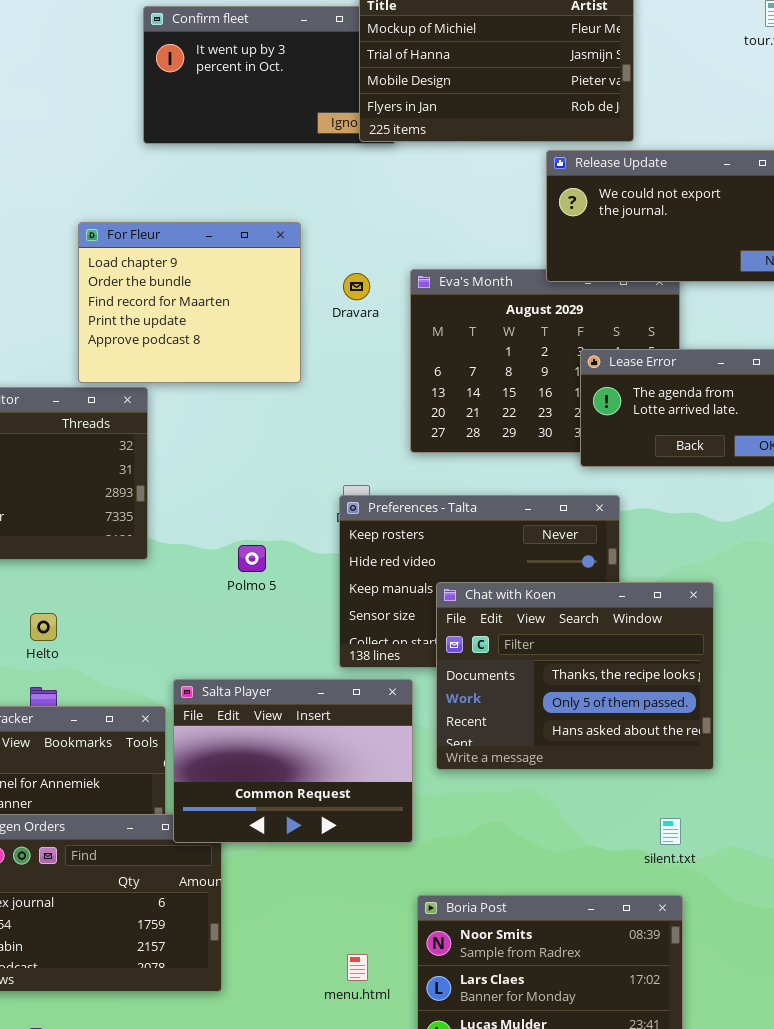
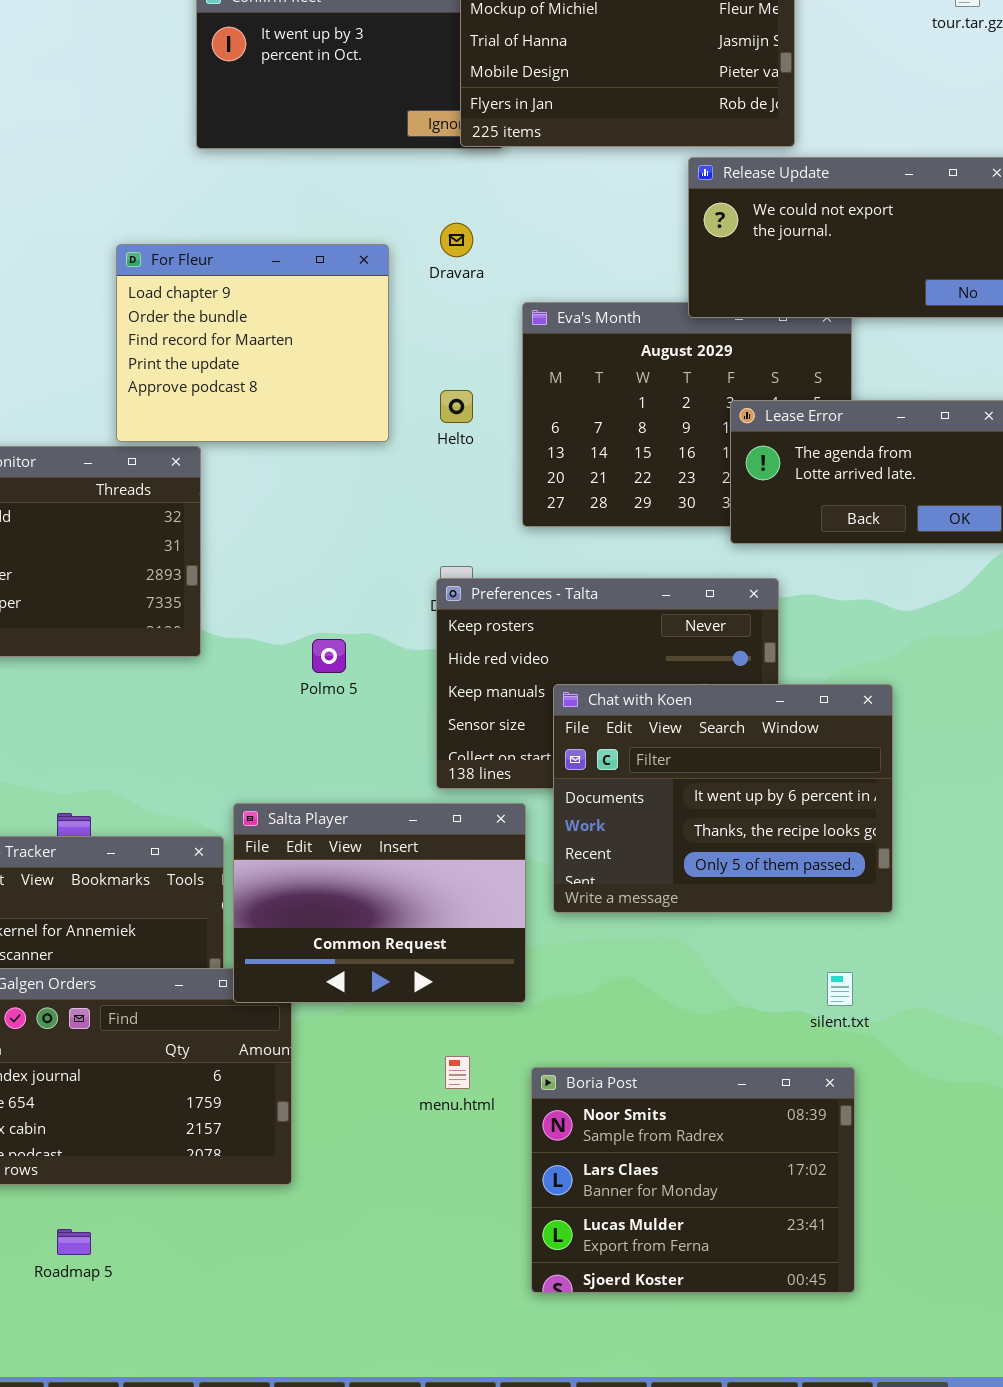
Dravara: [343,273,370,300] -> [440,223,473,257], moved
Chat with Koen: [436,582,714,770] -> [553,684,893,913], scrolled up 1 row
Helto: [30,613,57,641] -> [440,390,473,423], moved
menu.html: [347,954,368,981] -> [445,1056,470,1089], moved

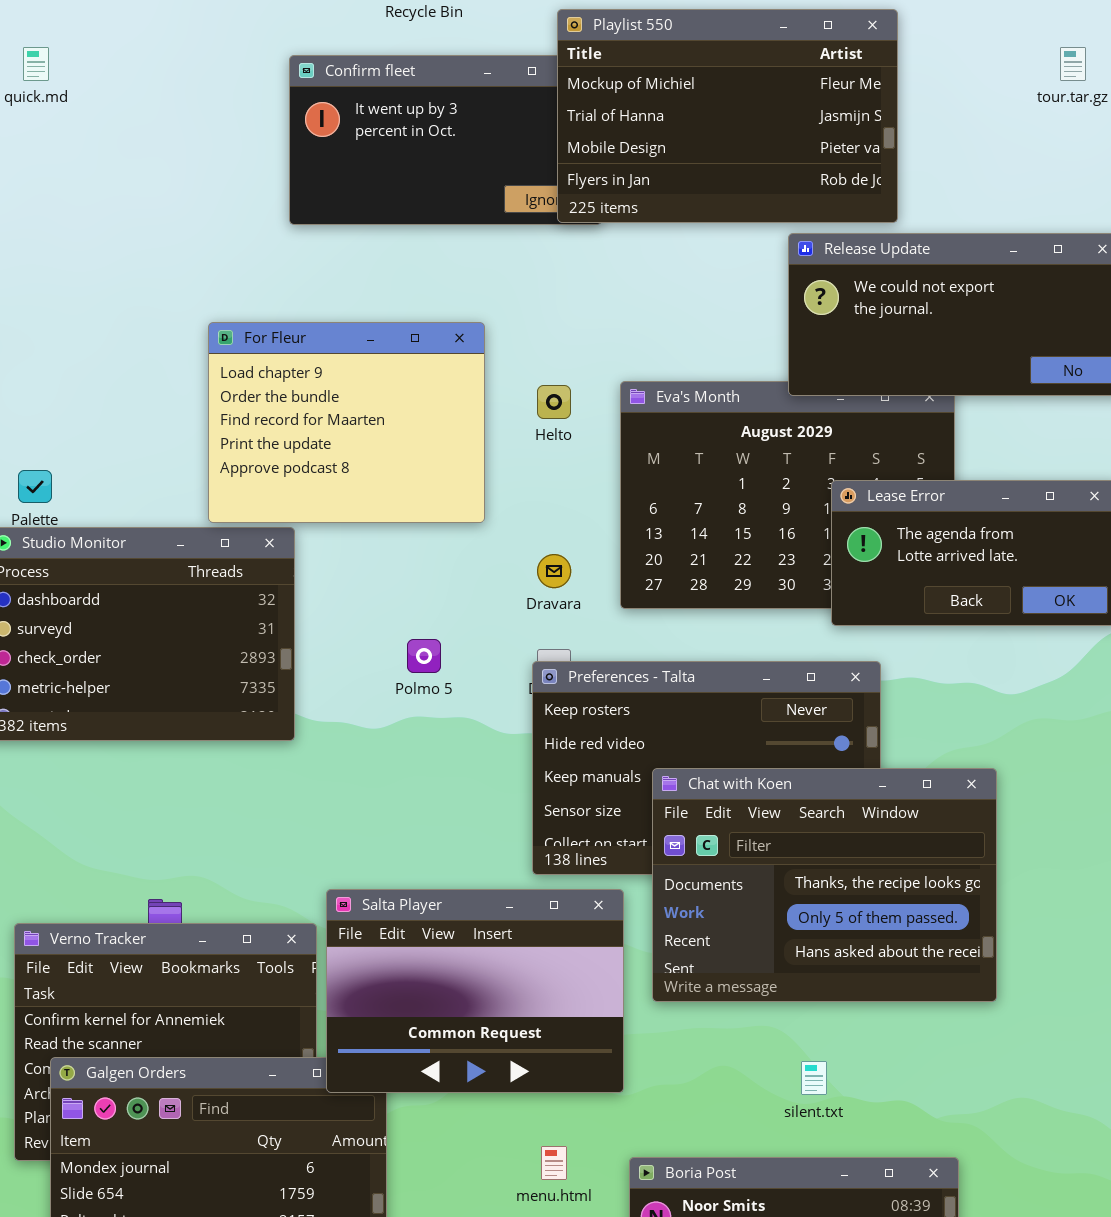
Dravara: [440,223,473,257] -> [537,554,571,588], moved
Helto: [440,390,473,423] -> [537,385,571,419], moved
Polmo 5: [312,639,346,673] -> [407,639,441,673], moved
Chat with Koen: [553,684,893,913] -> [652,768,997,1002], scrolled down 1 row
silent.txt: [827,972,853,1006] -> [801,1061,827,1095], moved

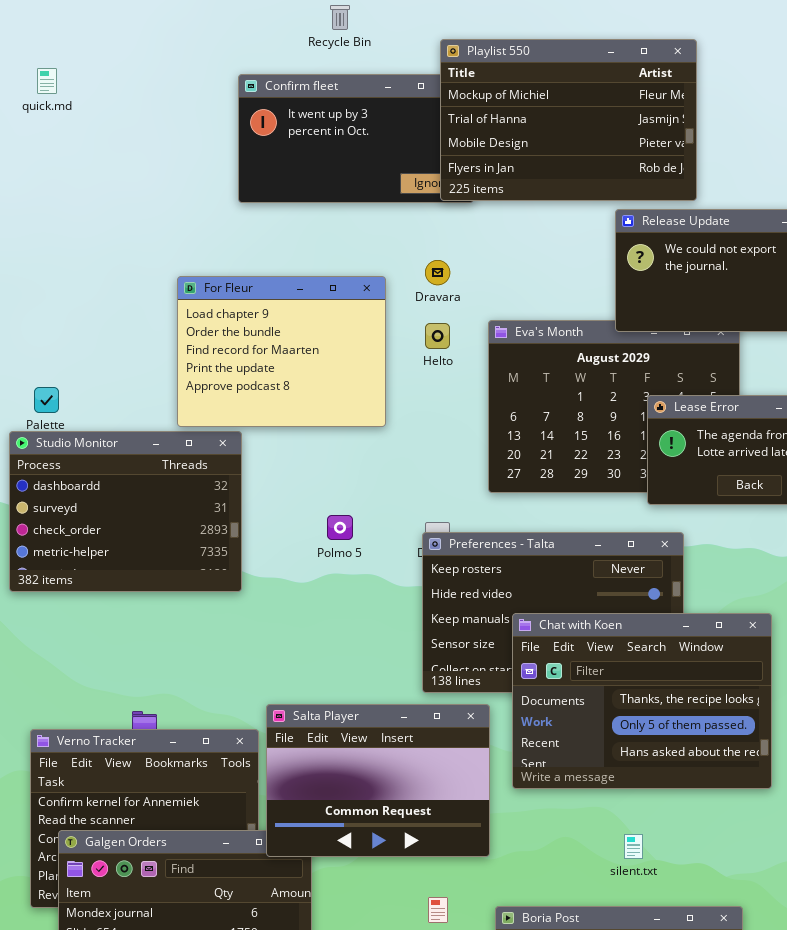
Dravara: [537,554,571,588] -> [425,260,450,285], moved

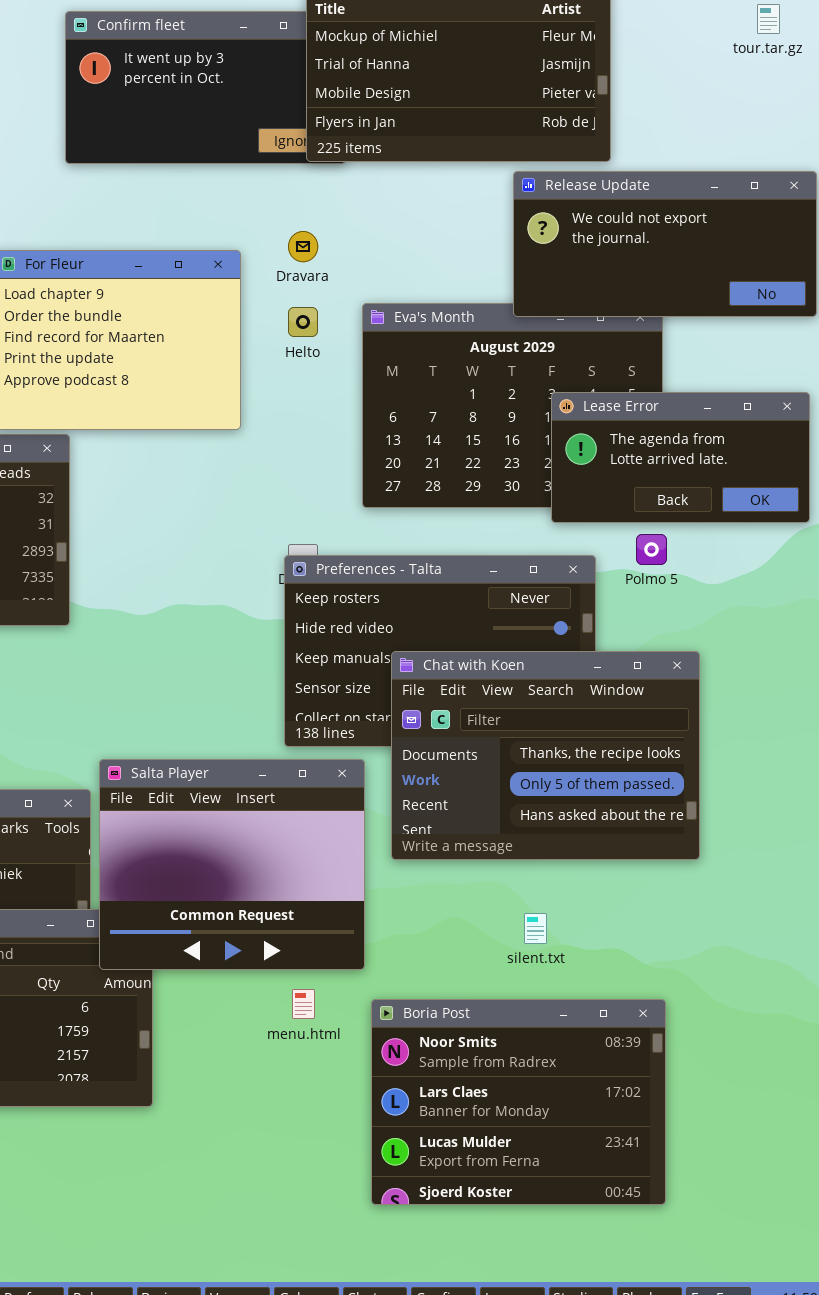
Polmo 5: [327,515,353,540] -> [636,534,667,565], moved
Salta Player: [266,704,490,857] -> [99,759,365,970], resized

